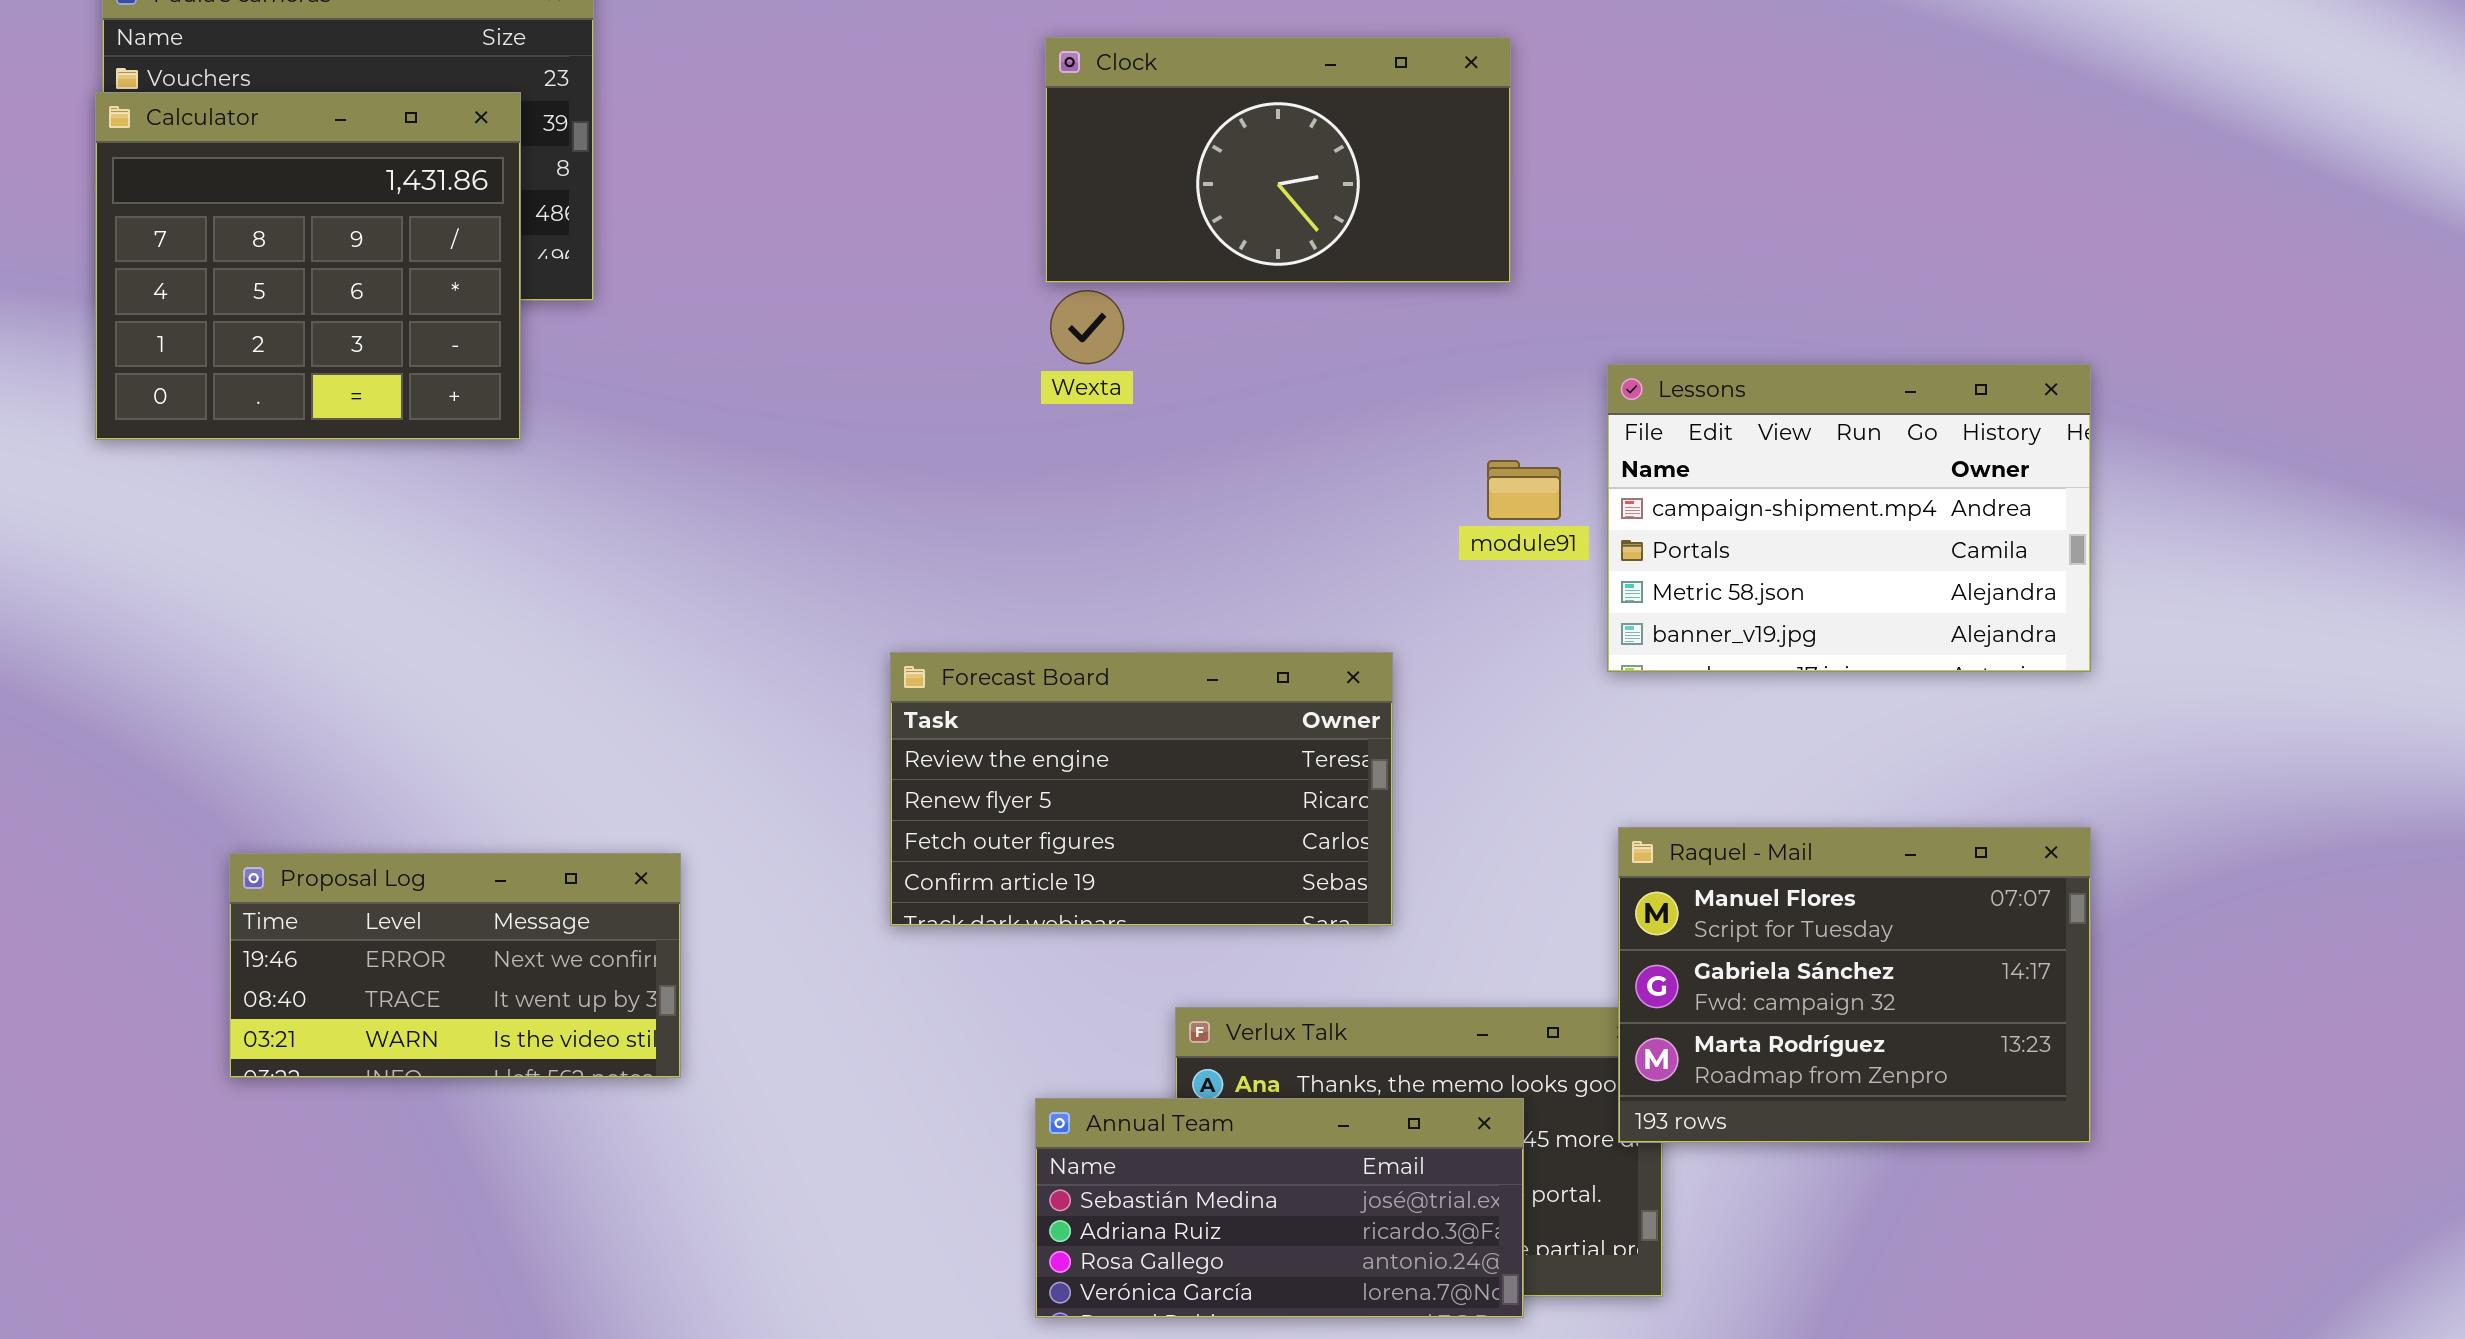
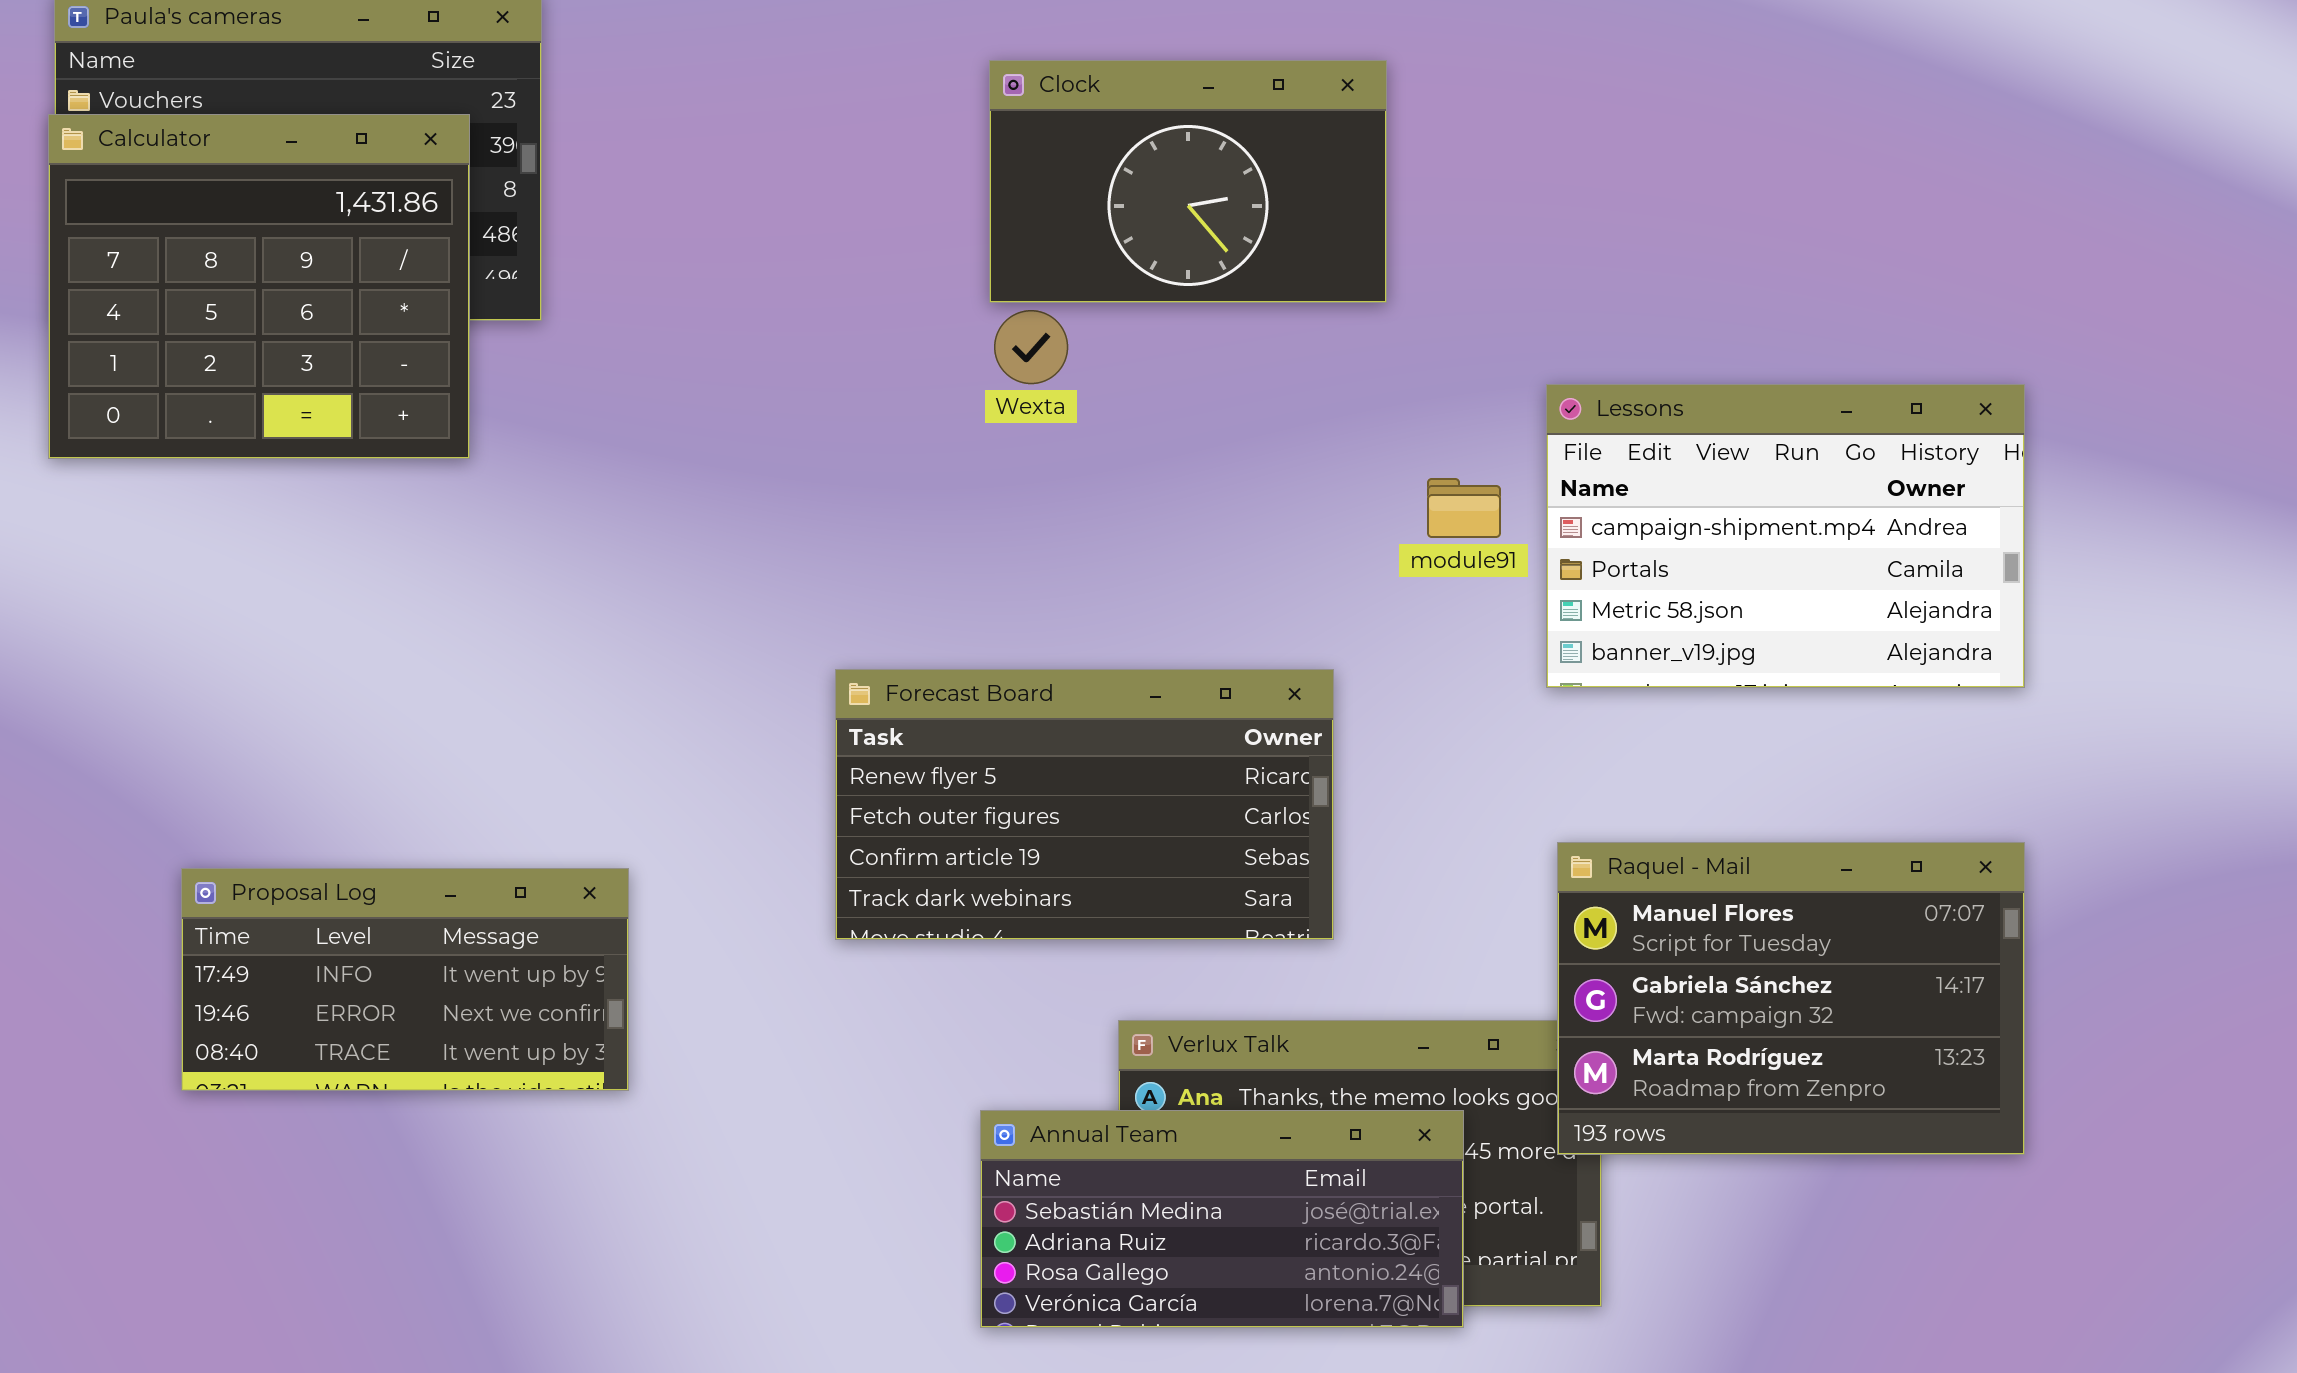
Clock: [1045,37,1511,283] -> [989,60,1387,303], resized
Forecast Board: [890,652,1393,926] -> [835,669,1334,940], scrolled down 1 row
Proposal Log: [229,853,681,1078] -> [181,868,629,1091], scrolled up 1 row

